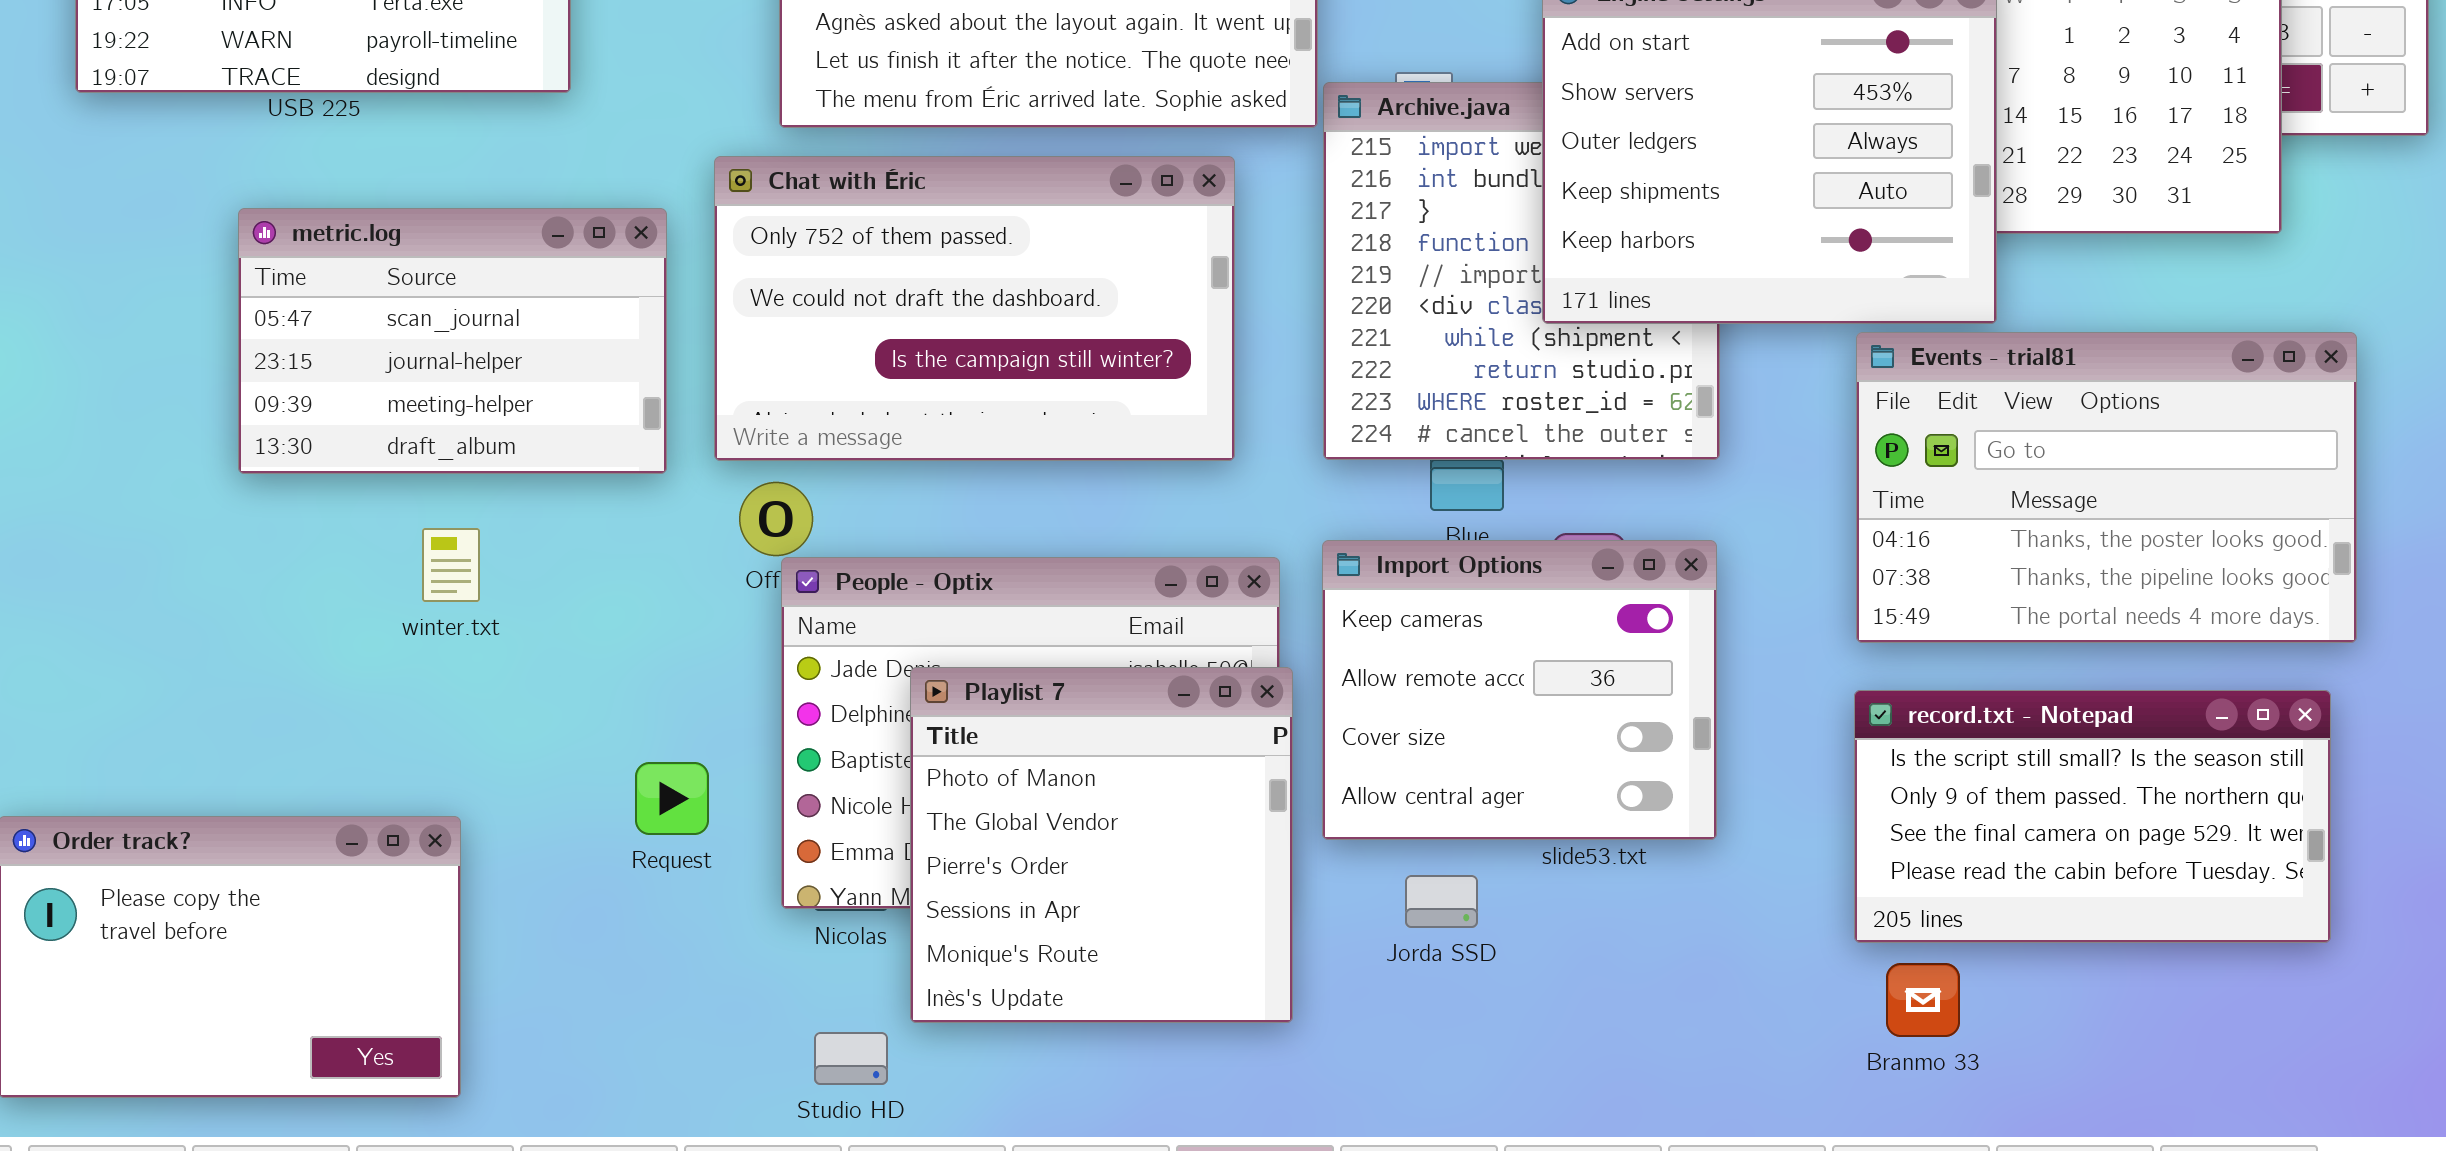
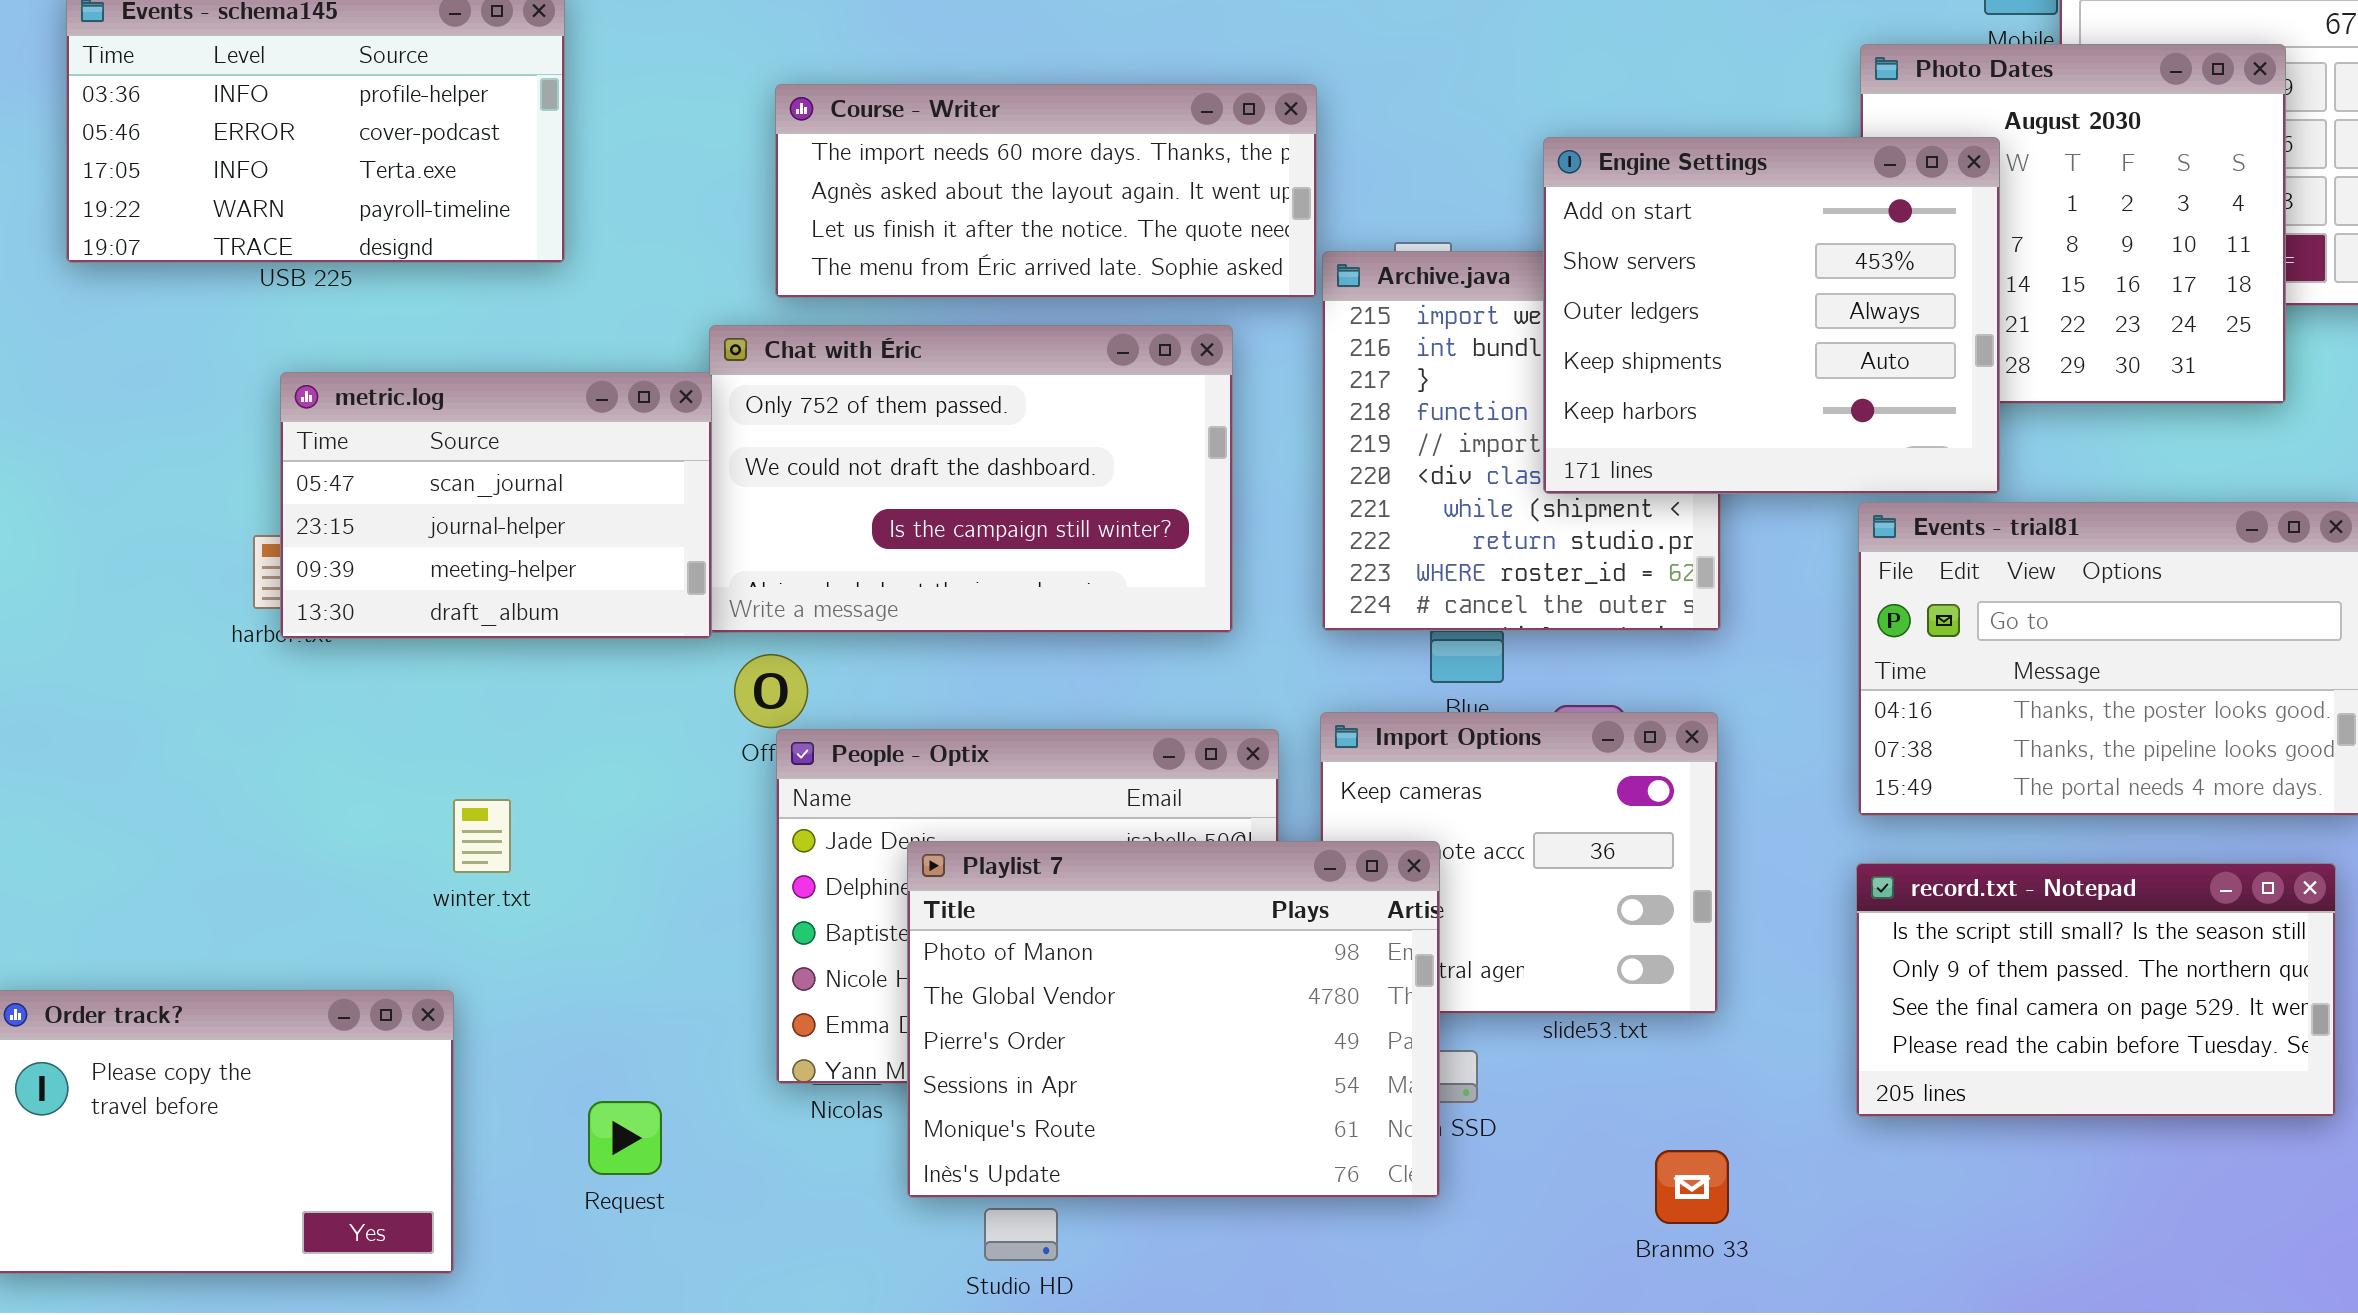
metric.log: [238,208,667,474] -> [280,372,712,639], moved
winter.txt: [422,528,480,602] -> [453,799,511,873], moved
Playlist 7: [910,667,1293,1023] -> [907,841,1440,1198], resized
Request: [635,762,709,835] -> [588,1101,662,1175], moved
Branmo 33: [1886,963,1960,1037] -> [1655,1150,1729,1224], moved
Studio HD: [814,1032,888,1085] -> [984,1208,1058,1261], moved

